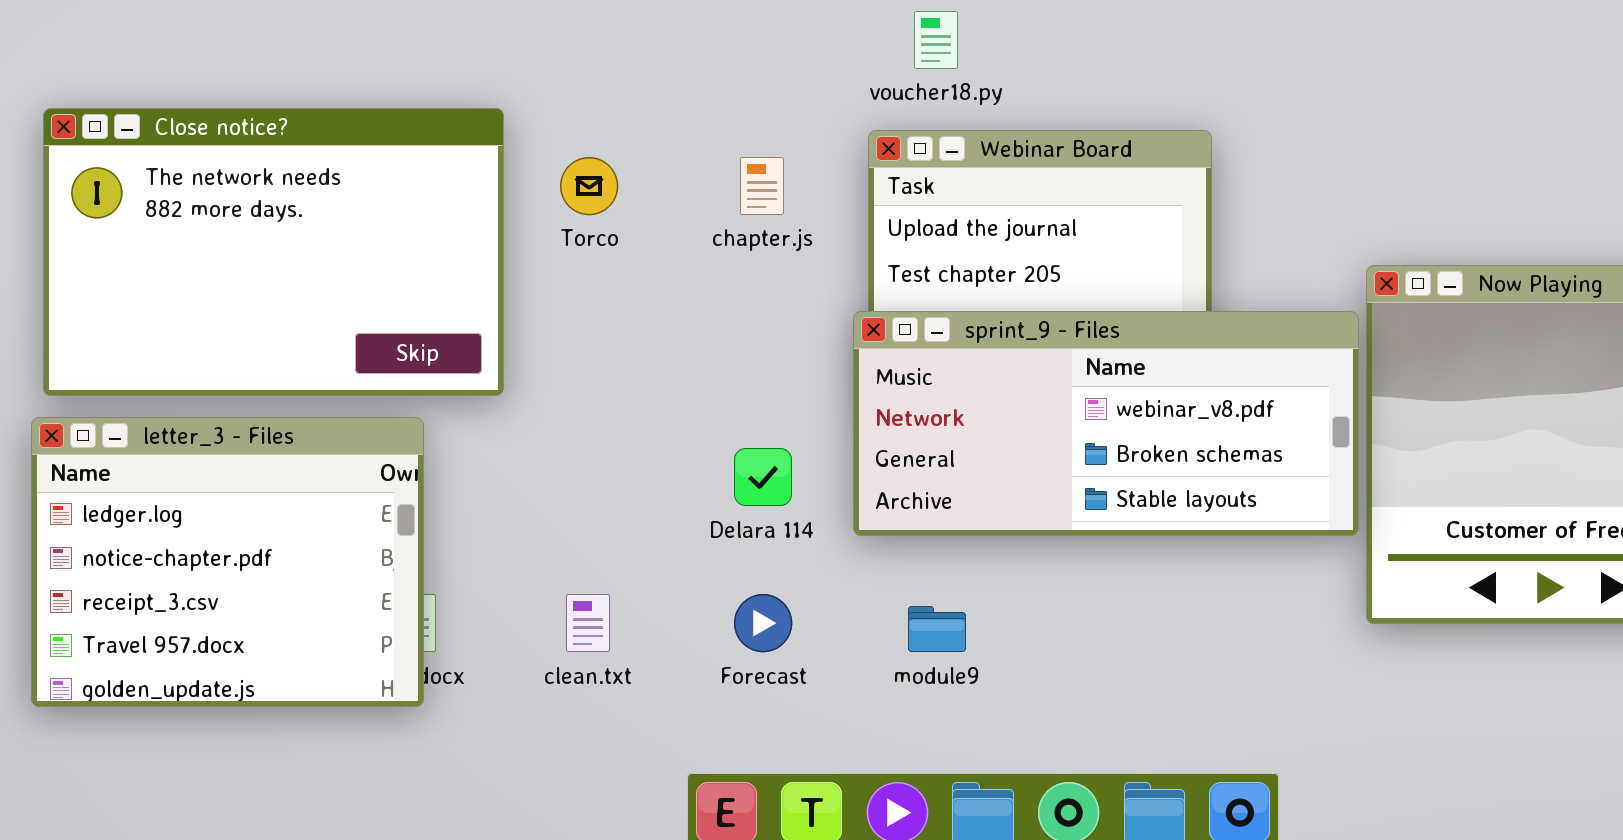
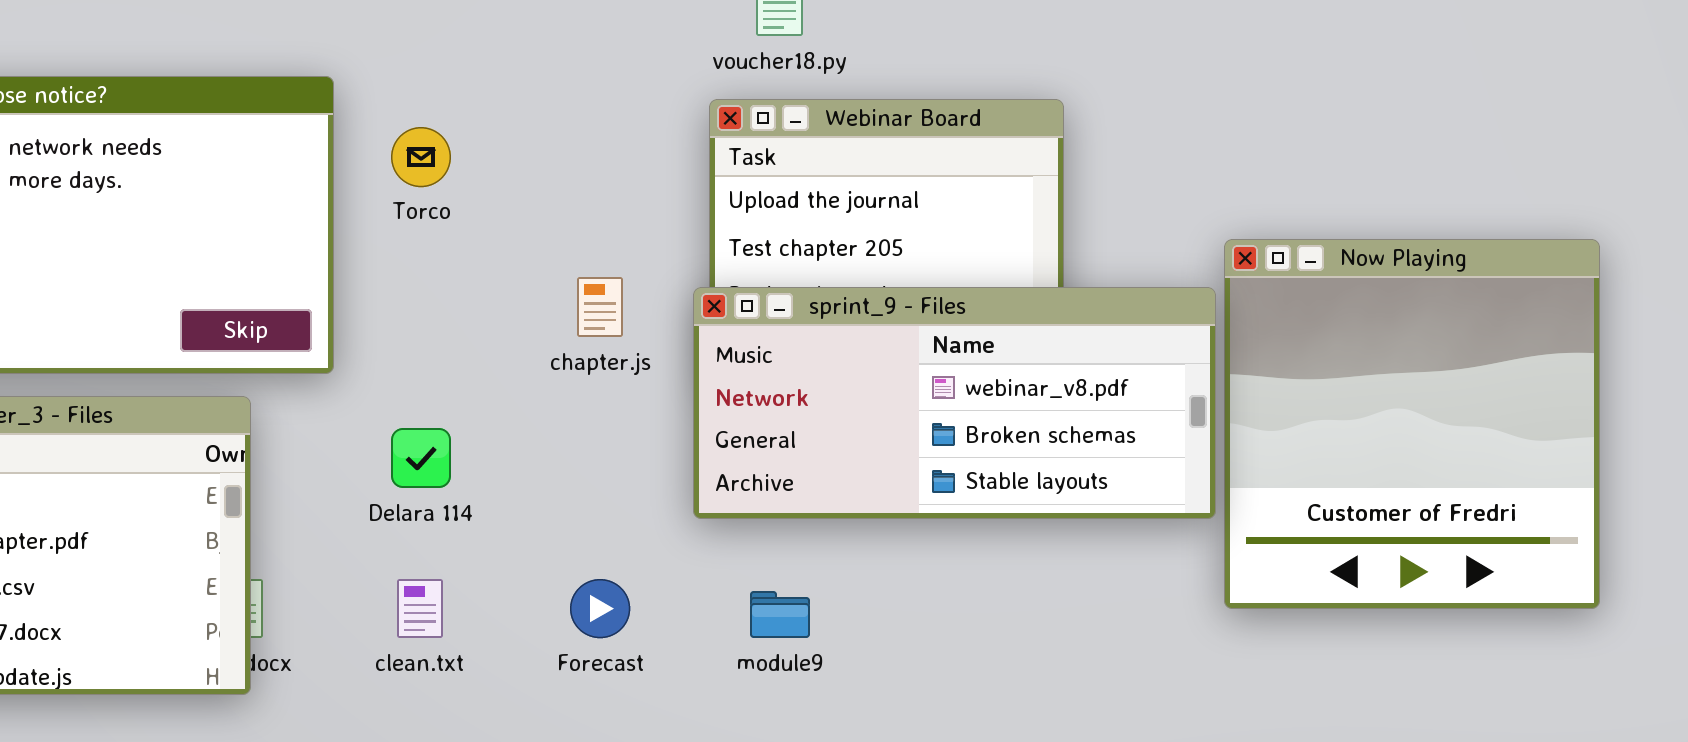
chapter.js: [740,157,784,215] -> [577,277,623,337], moved
Delara 114: [734,448,792,506] -> [391,428,451,488], moved

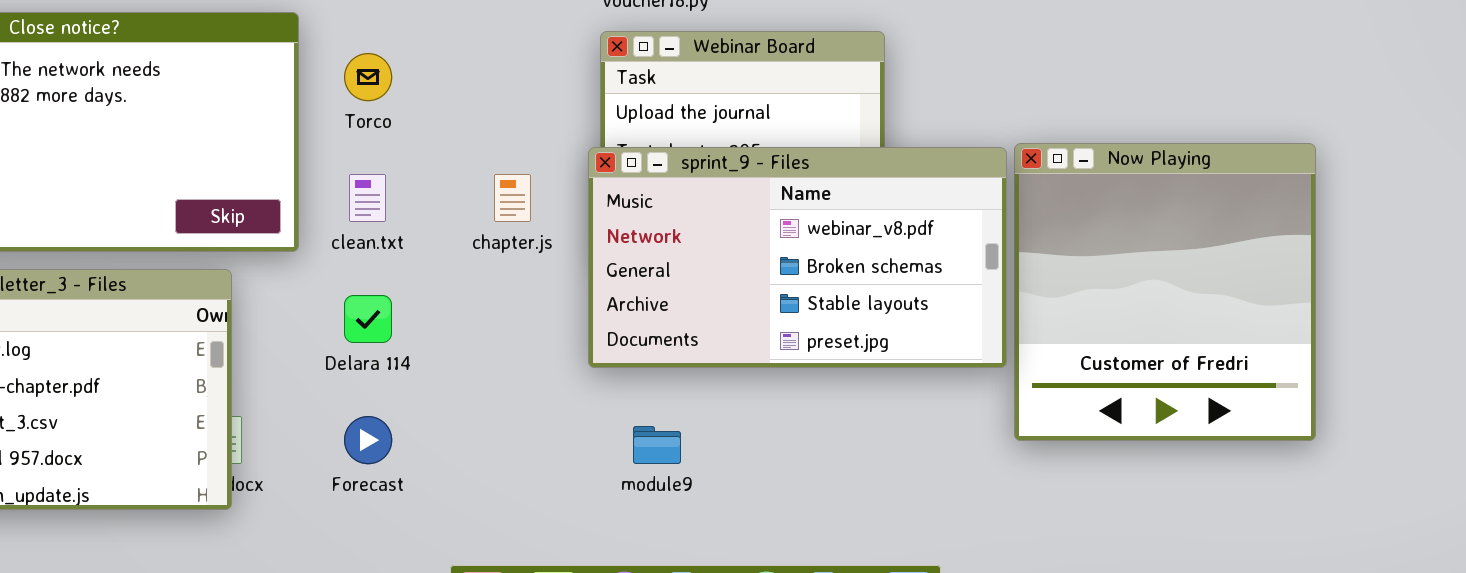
sprint_9 - Files: [693,287,1216,519] -> [588,147,1007,368], resized
clean.txt: [397,579,443,638] -> [349,174,386,222], moved
Forecast: [570,579,630,638] -> [344,416,392,464], moved

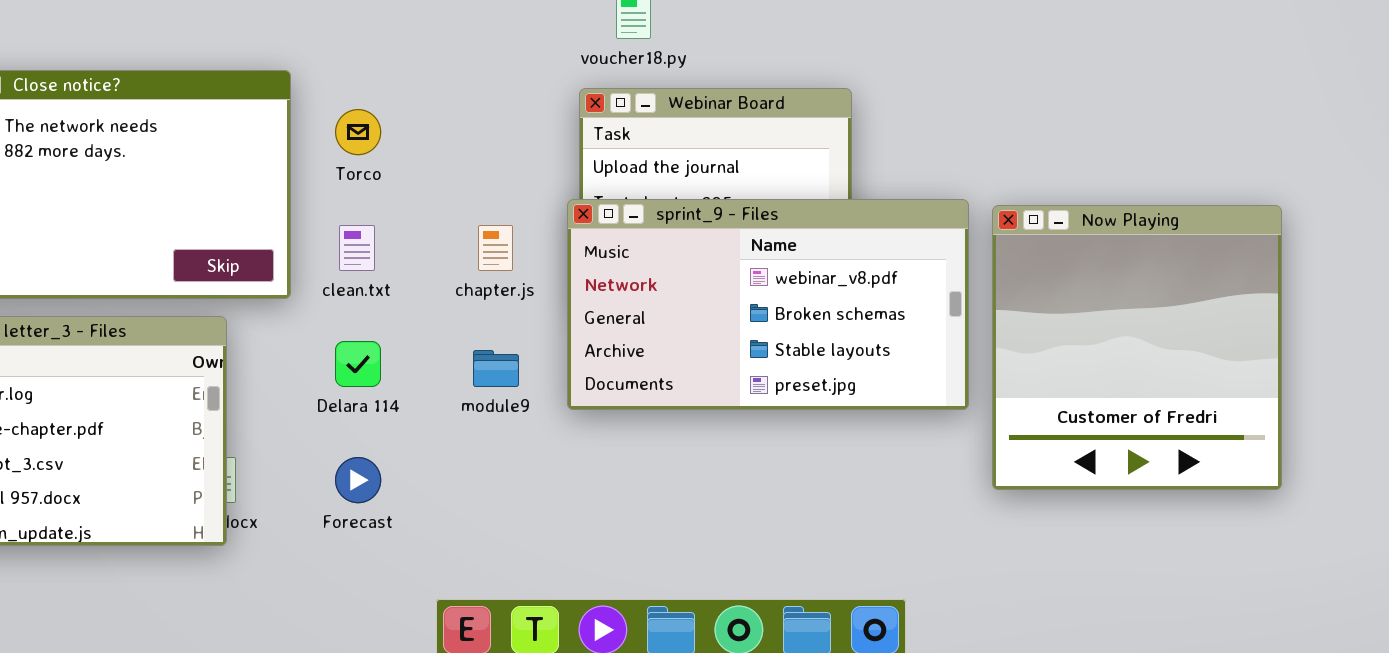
Now Playing: [1014,143,1316,441] -> [992,205,1282,490], moved
module9: [633,426,681,464] -> [473,350,519,387], moved

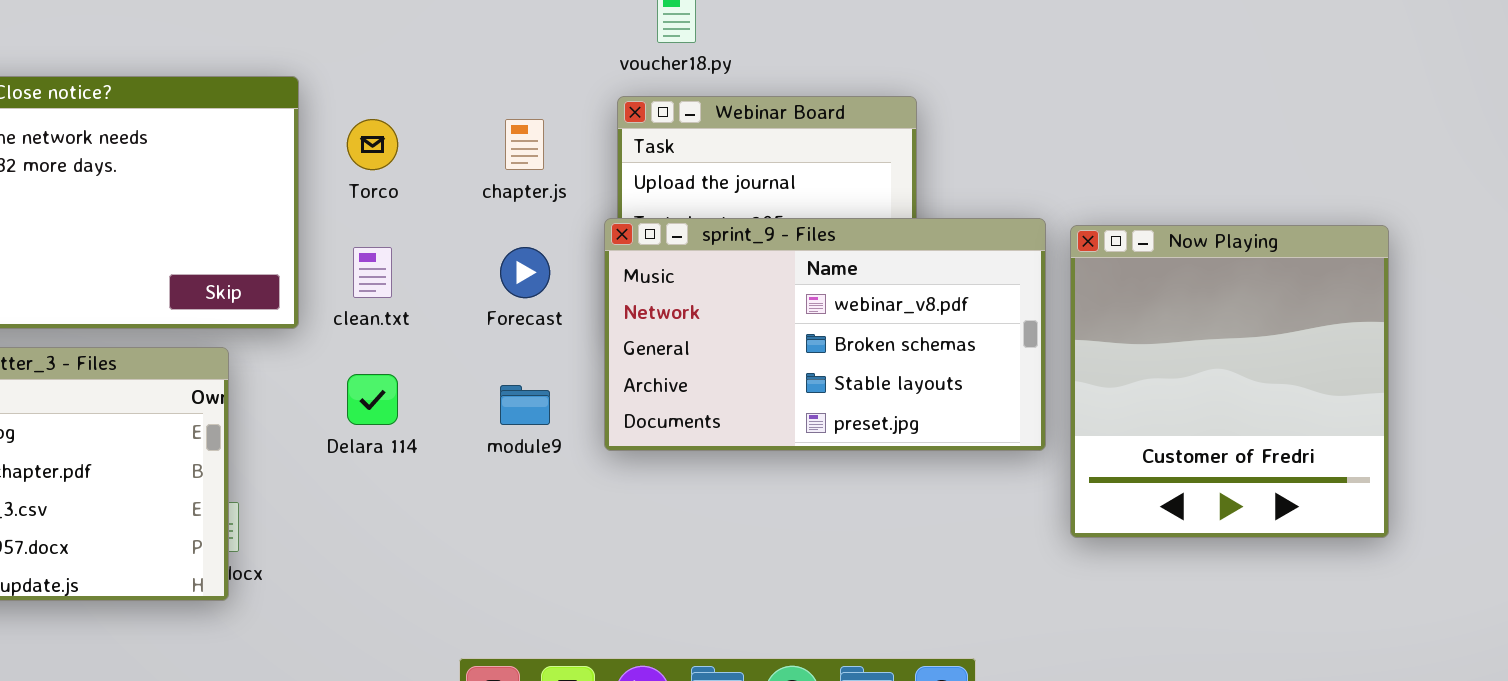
chapter.js: [478,225,513,271] -> [505,119,544,170], moved
Forecast: [335,457,381,503] -> [500,247,550,298], moved

